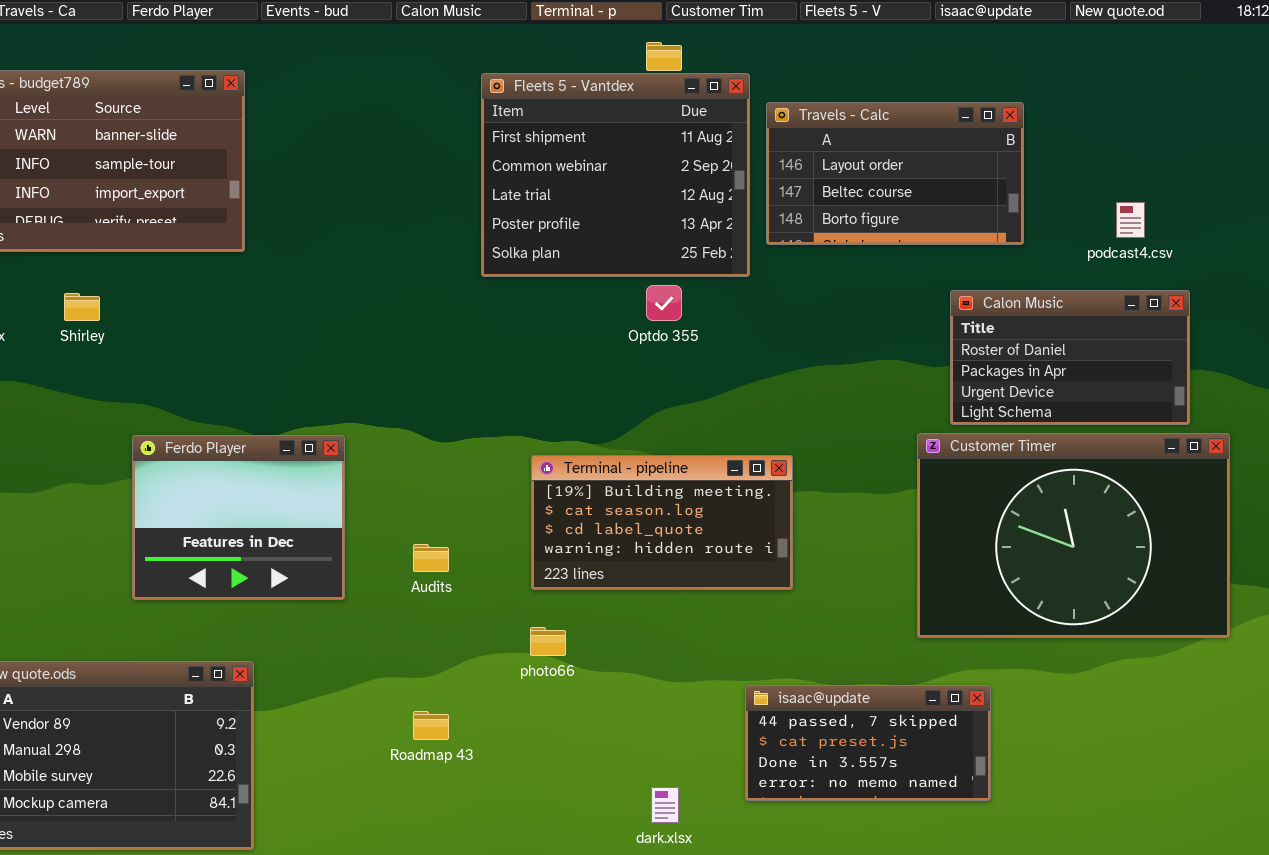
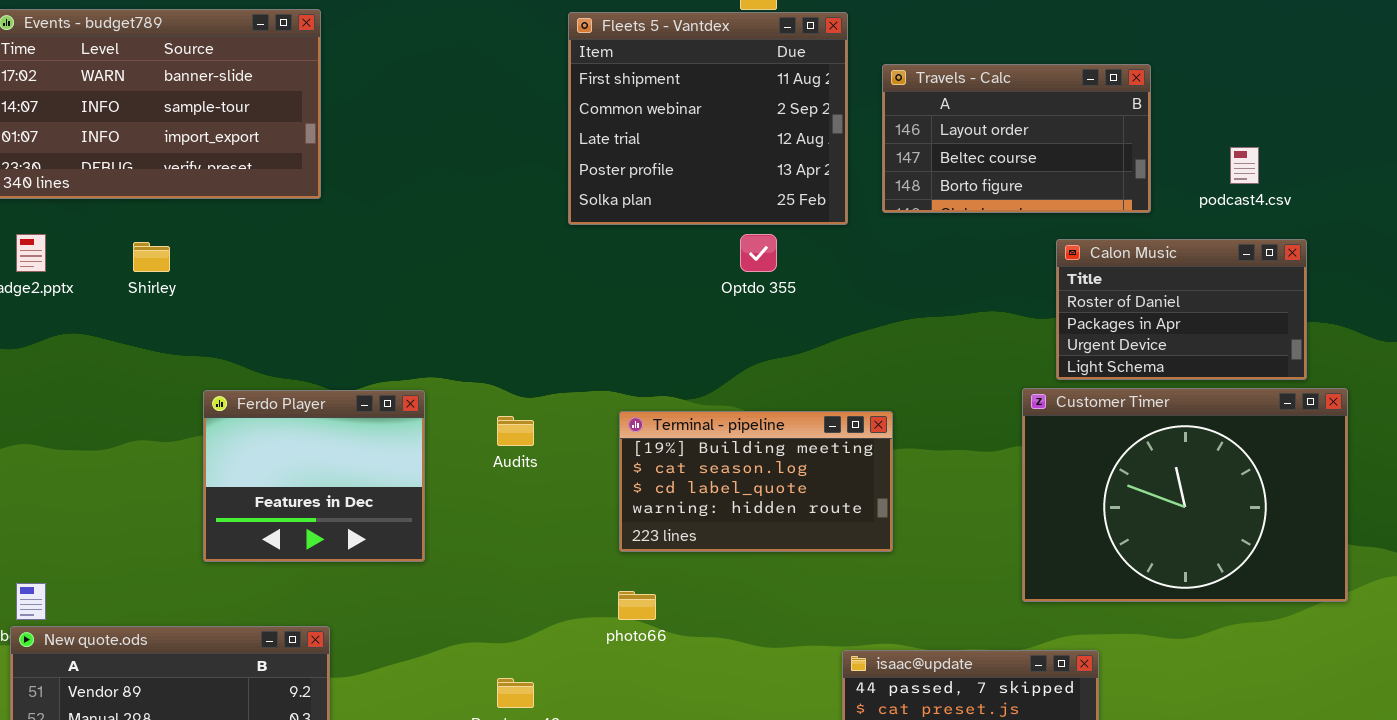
Travels - Calc: [766,102,1024,245] -> [882,64,1151,213], moved
Audits: [413,544,449,572] -> [497,416,534,446], moved

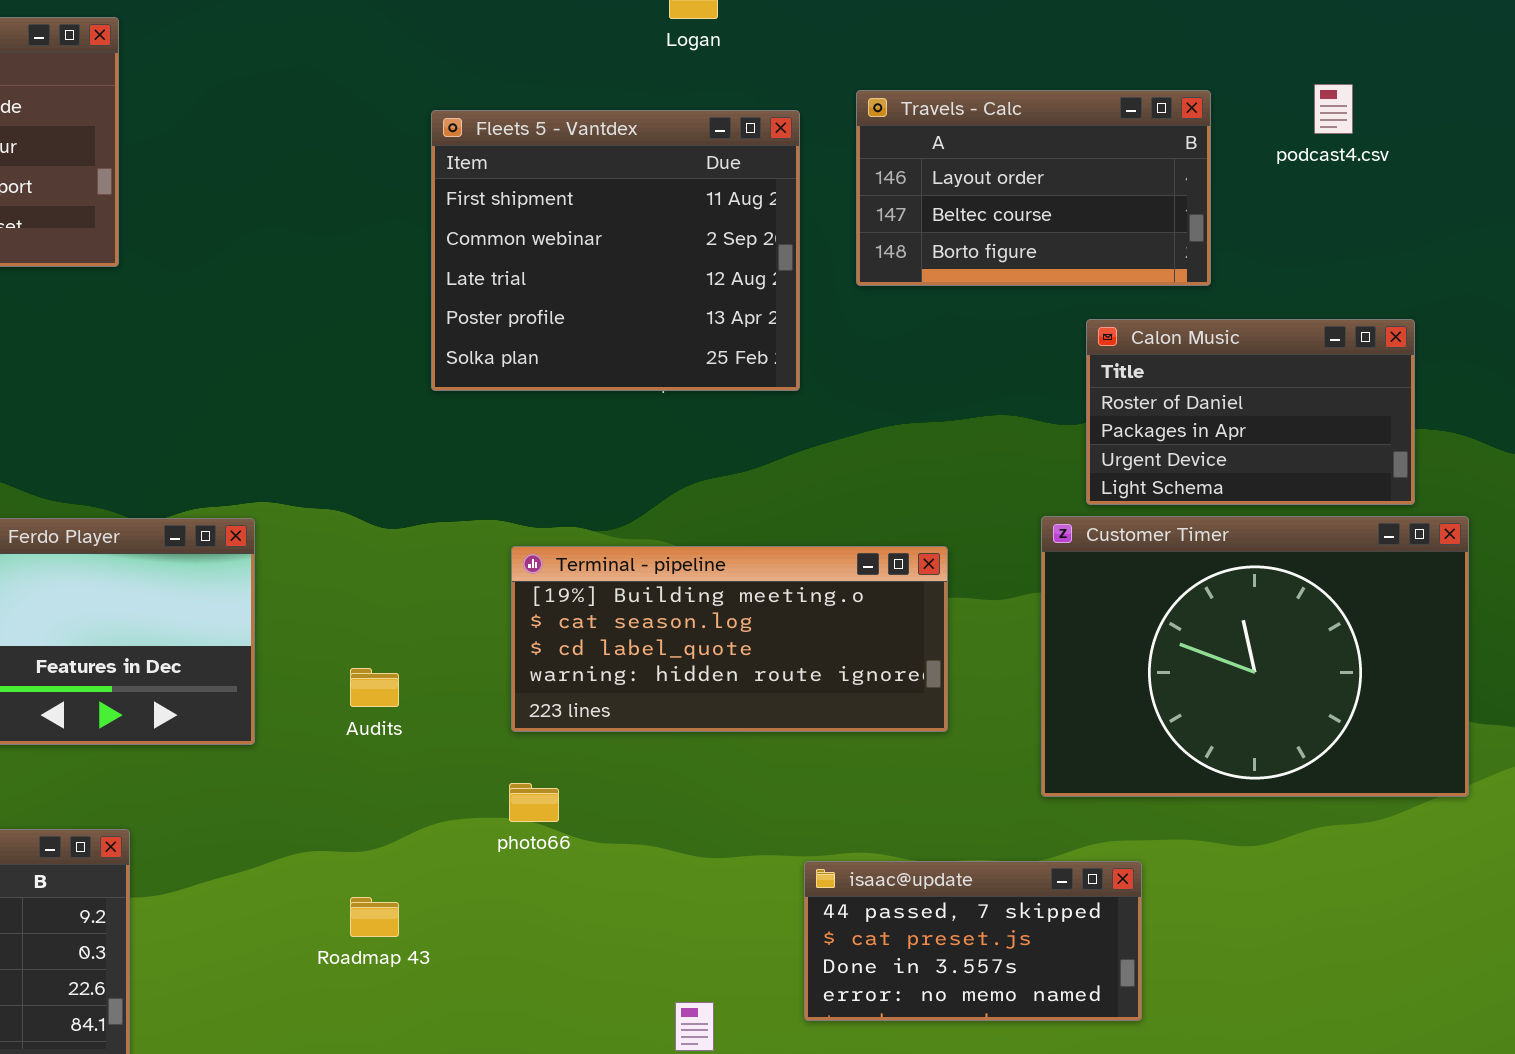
Fleets 5 - Vantdex: [568,12,848,225] -> [431,110,800,391], moved
podcast4.csv: [1230,147,1259,184] -> [1314,84,1353,134], moved
Terminal - pipeline: [619,411,893,552] -> [511,546,948,732], resized
Audits: [497,416,534,446] -> [350,668,399,707], moved

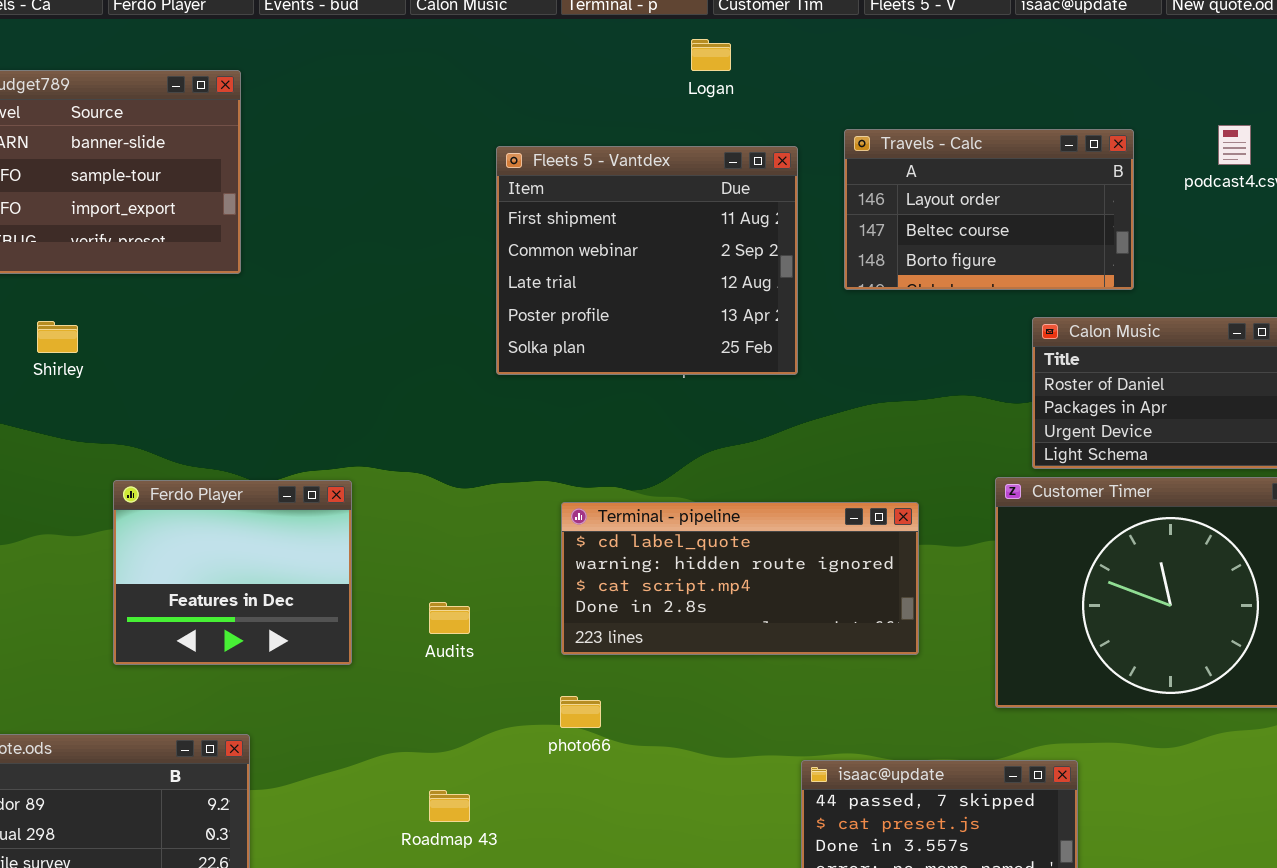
Terminal - pipeline: [511,546,948,732] -> [561,502,919,655], scrolled down 2 rows

